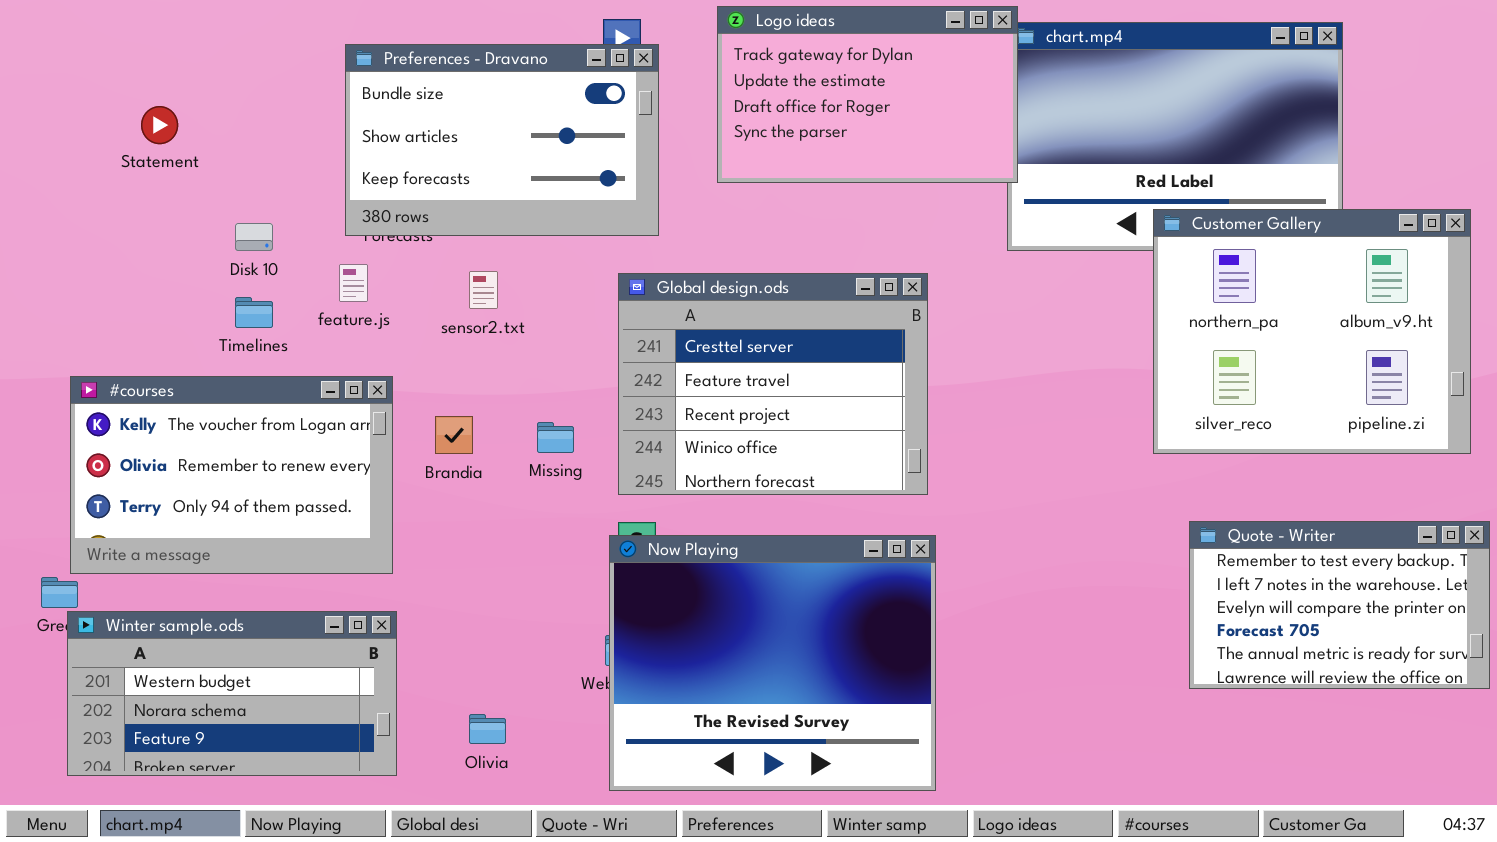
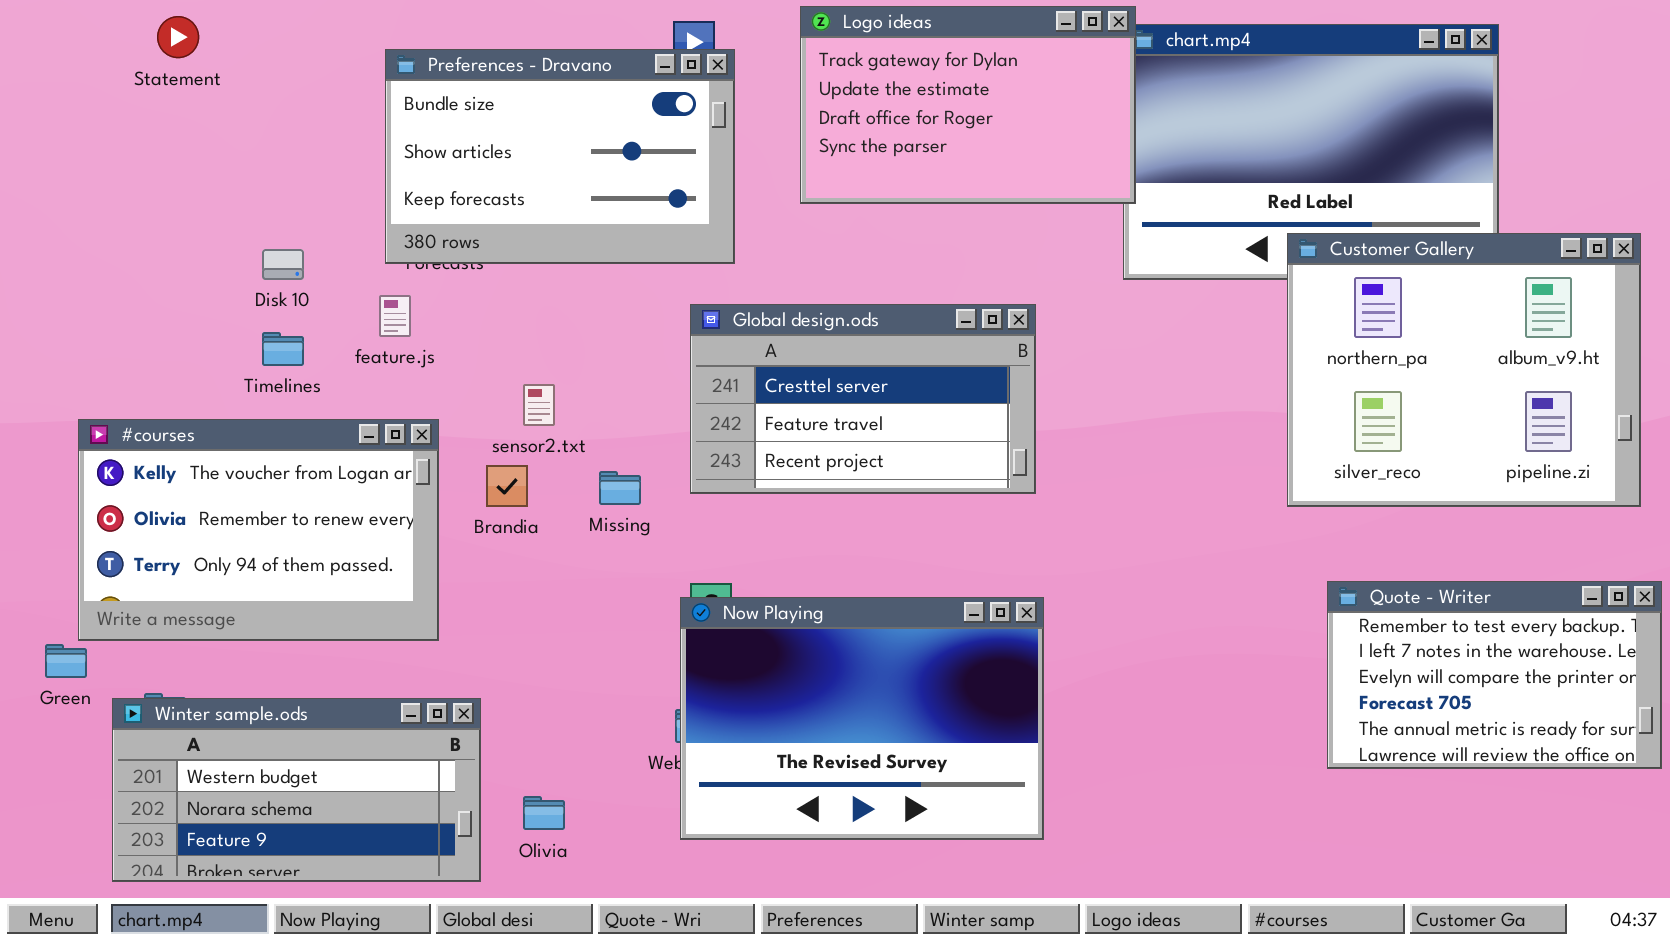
Statement: [141,106,178,144] -> [157,16,199,58], moved
sensor2.txt: [469,271,498,309] -> [523,384,555,426], moved
Global design.ods: [618,273,928,495] -> [690,304,1036,494], resized
Now Playing: [609,535,936,791] -> [680,597,1044,840], resized
Winter sample.ods: [67,611,397,776] -> [112,698,481,882], moved

